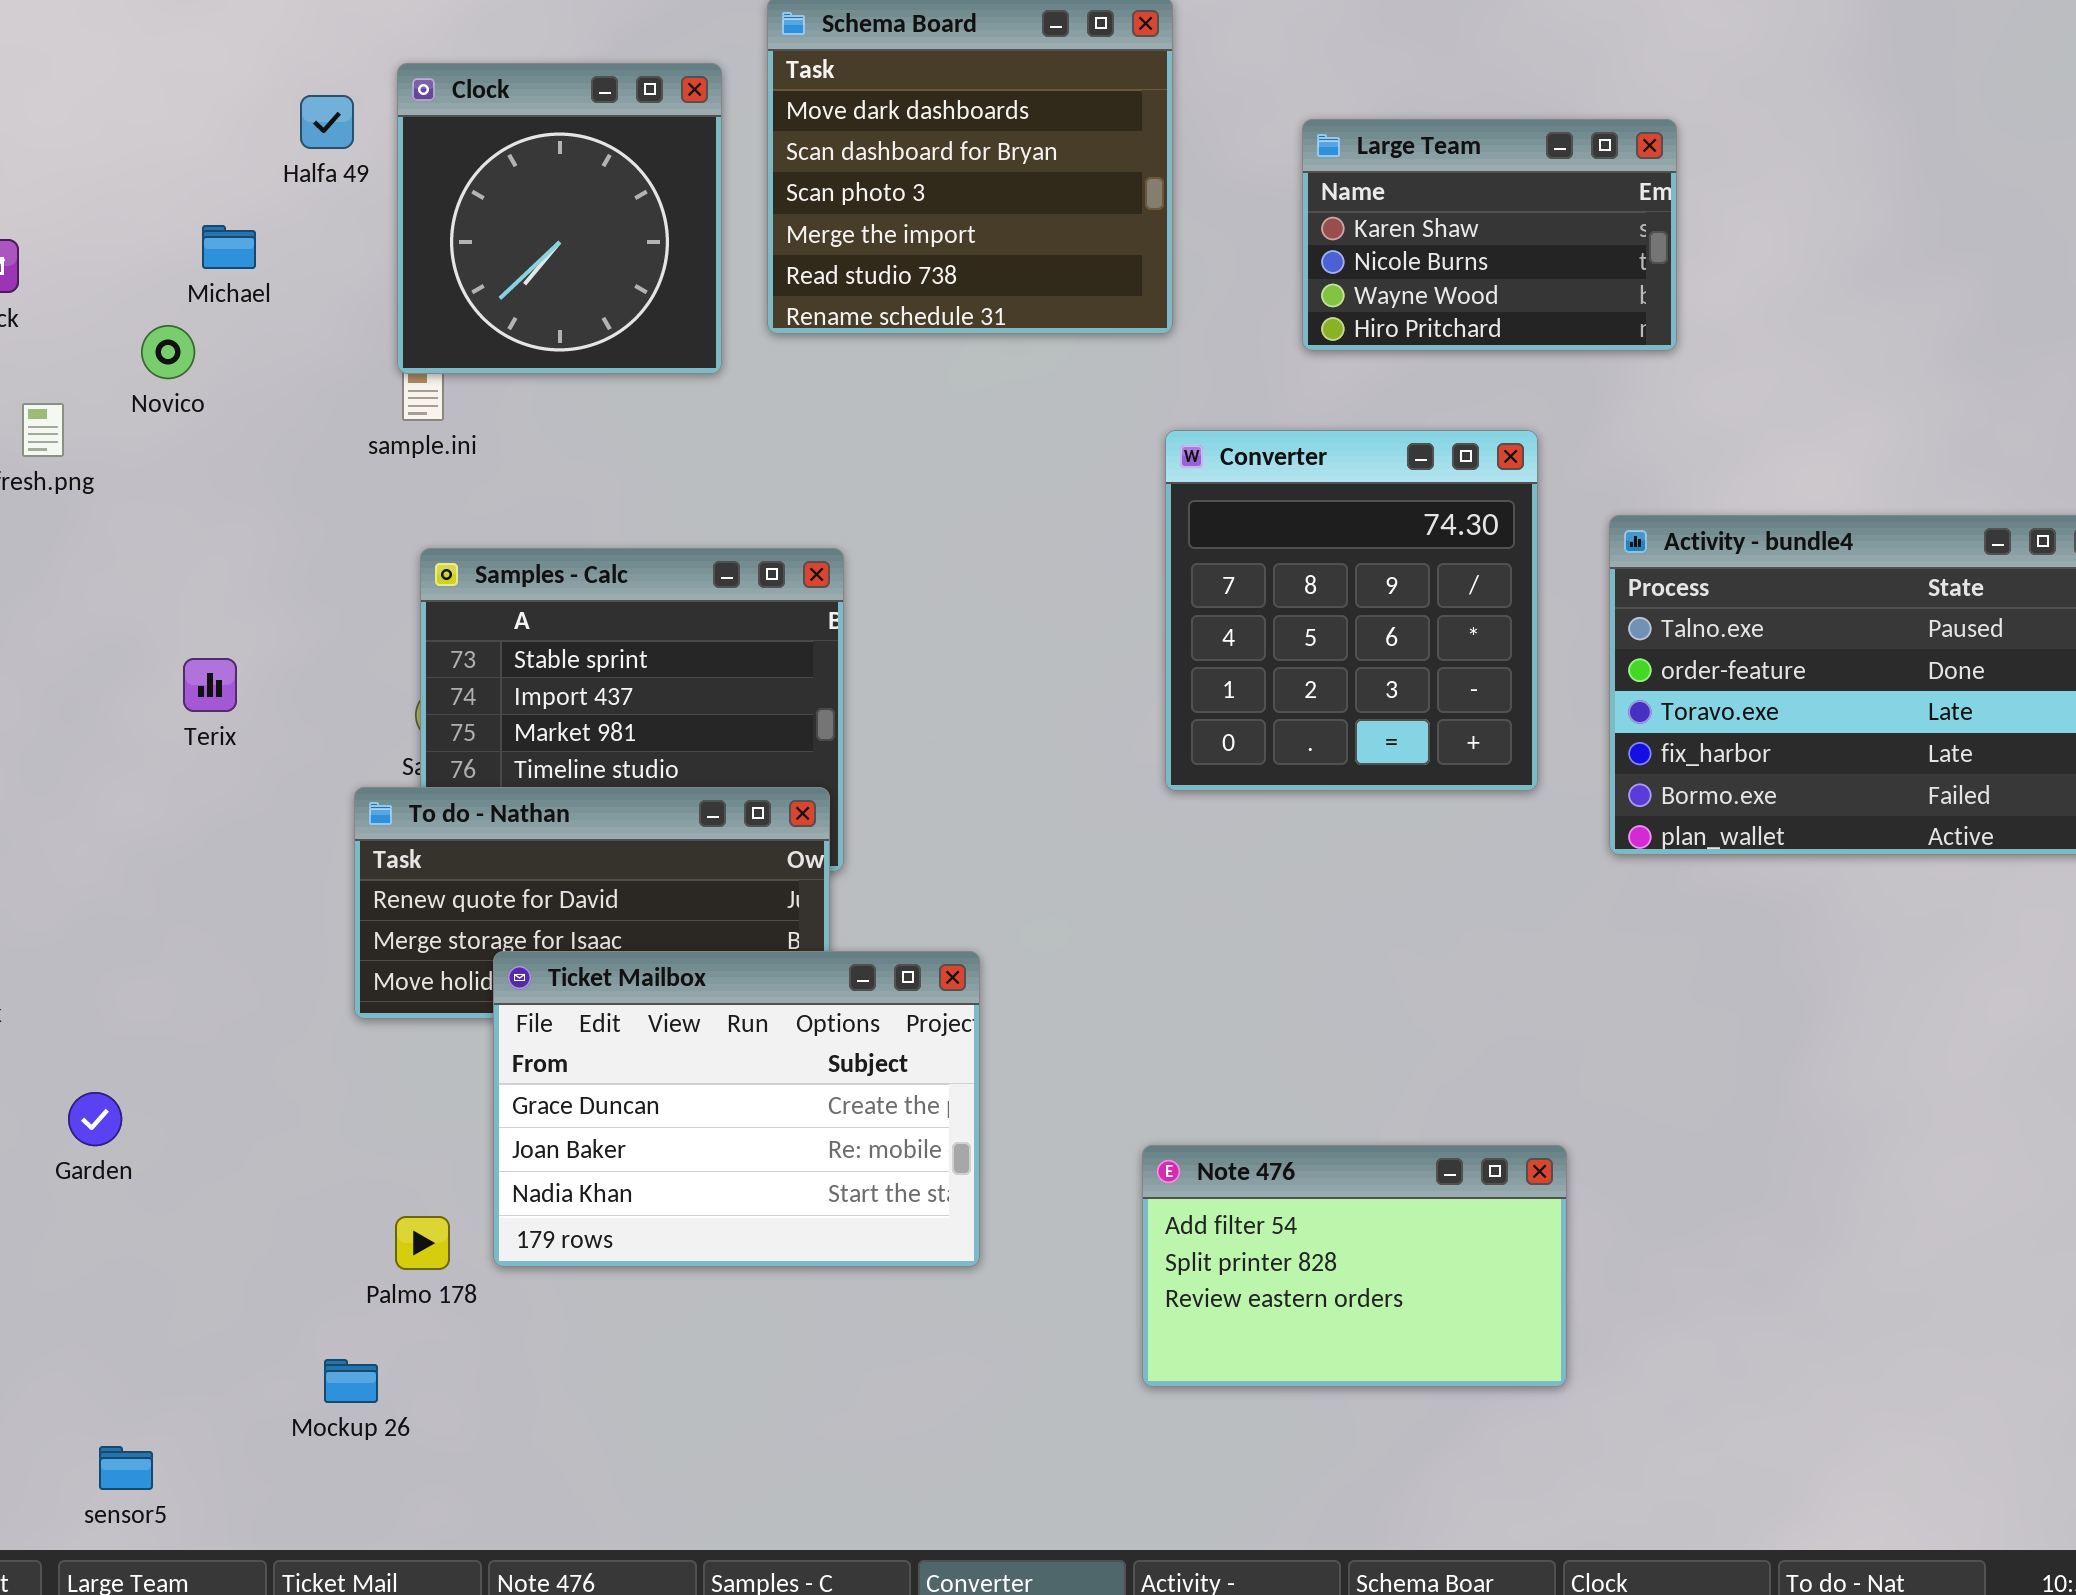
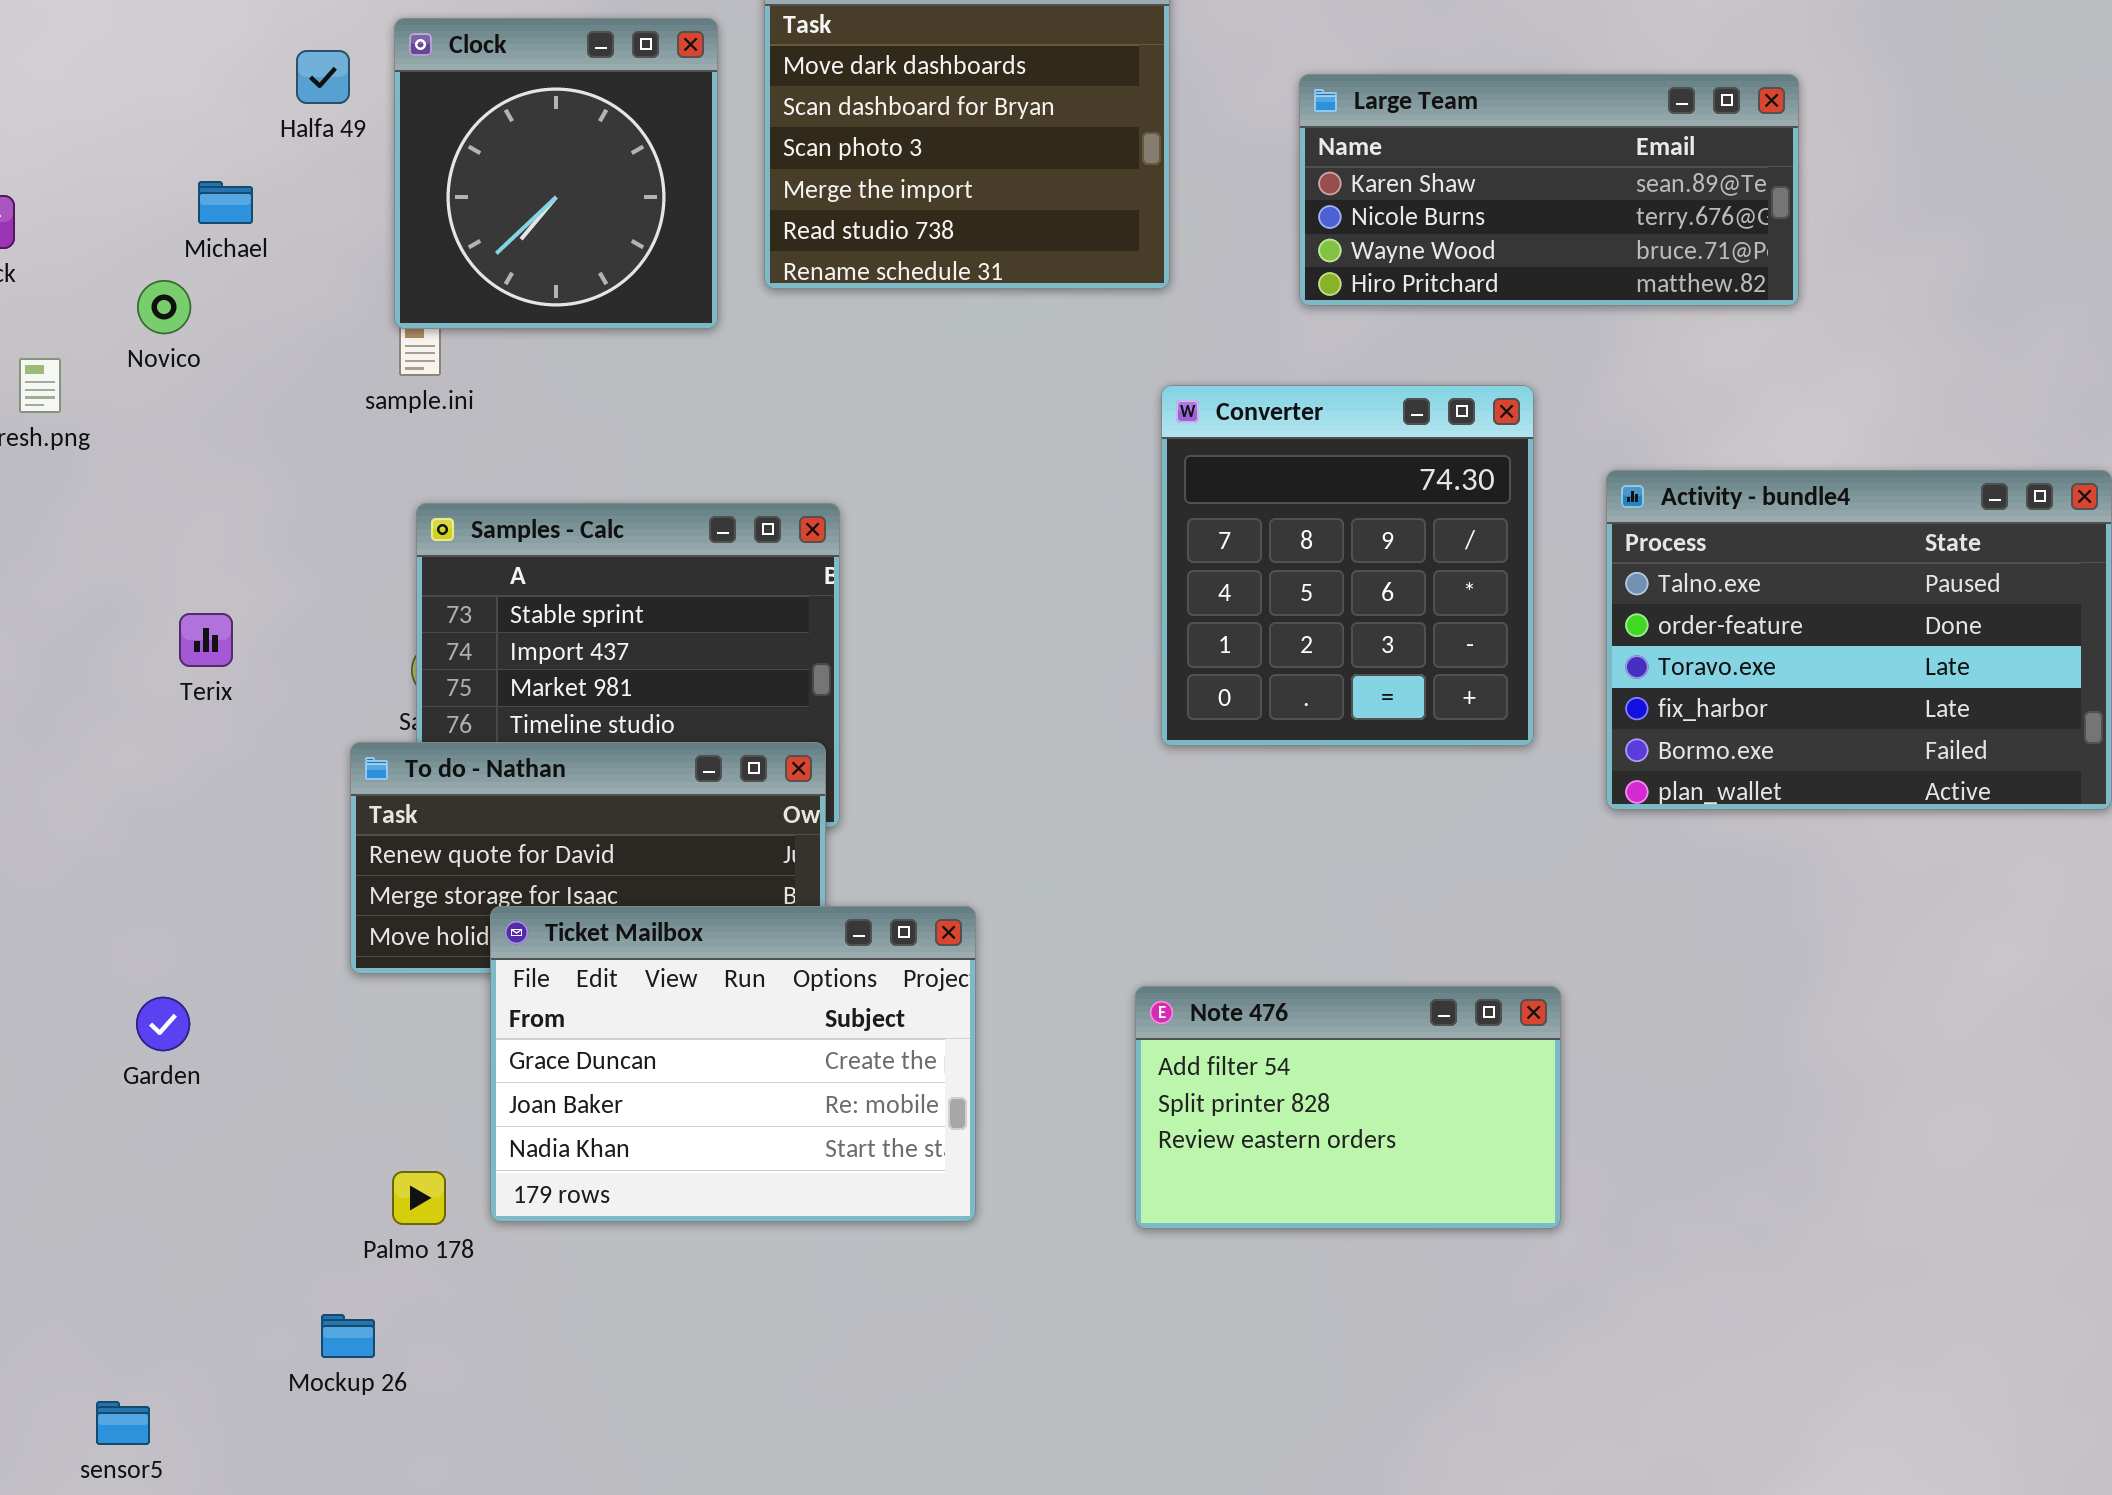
Large Team: [1302,119,1677,351] -> [1299,74,1799,306], resized
Garden: [68,1092,122,1146] -> [136,997,190,1051], moved
Note 476: [1142,1145,1567,1387] -> [1135,986,1561,1229], moved

